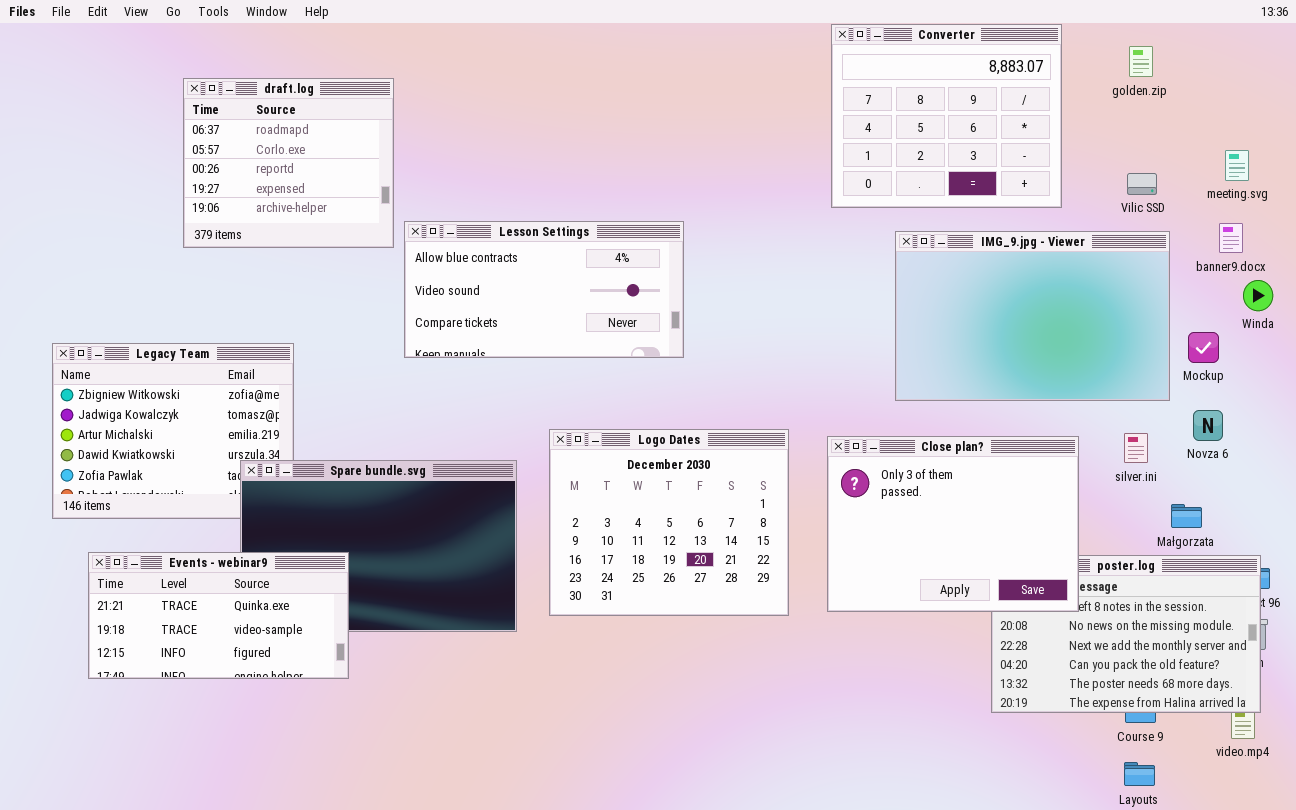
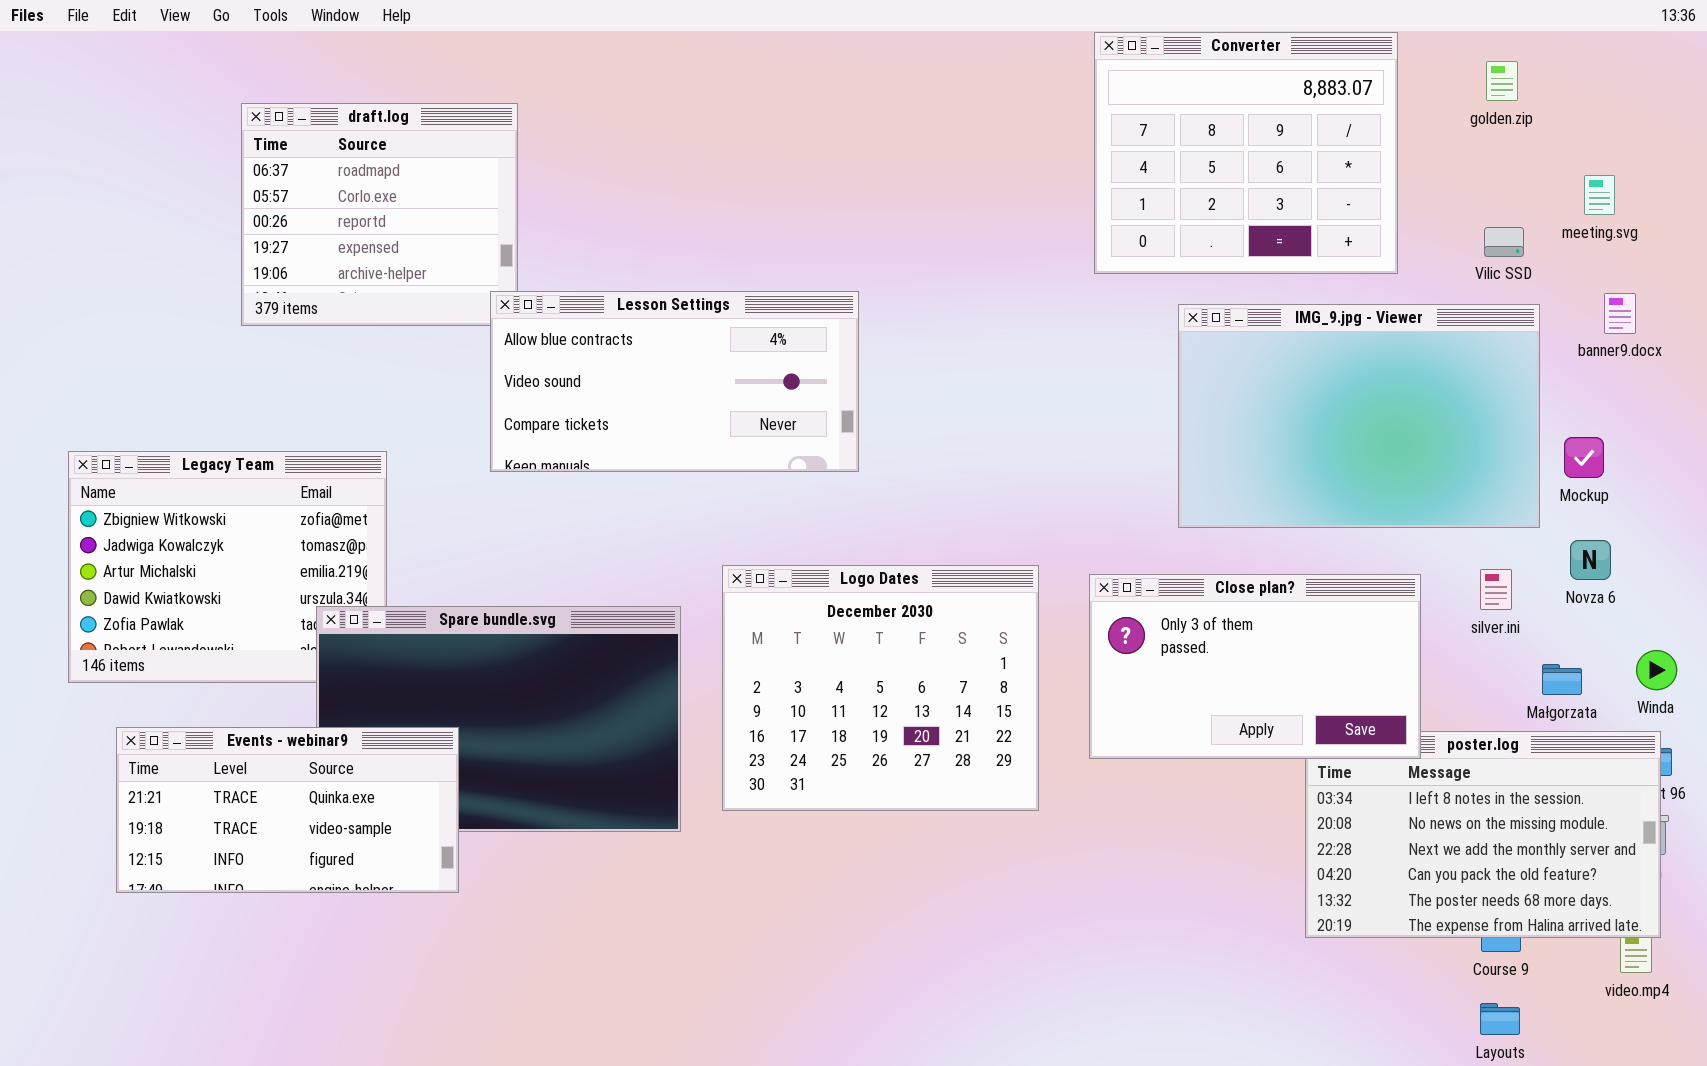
meeting.svg: [1225,150,1249,181] -> [1584,175,1615,215], moved
Lesson Settings: [404,221,684,358] -> [490,291,859,472], moved
Winda: [1243,280,1273,311] -> [1636,650,1677,690], moved
Close plan?: [827,436,1079,612] -> [1089,574,1421,759], resized

